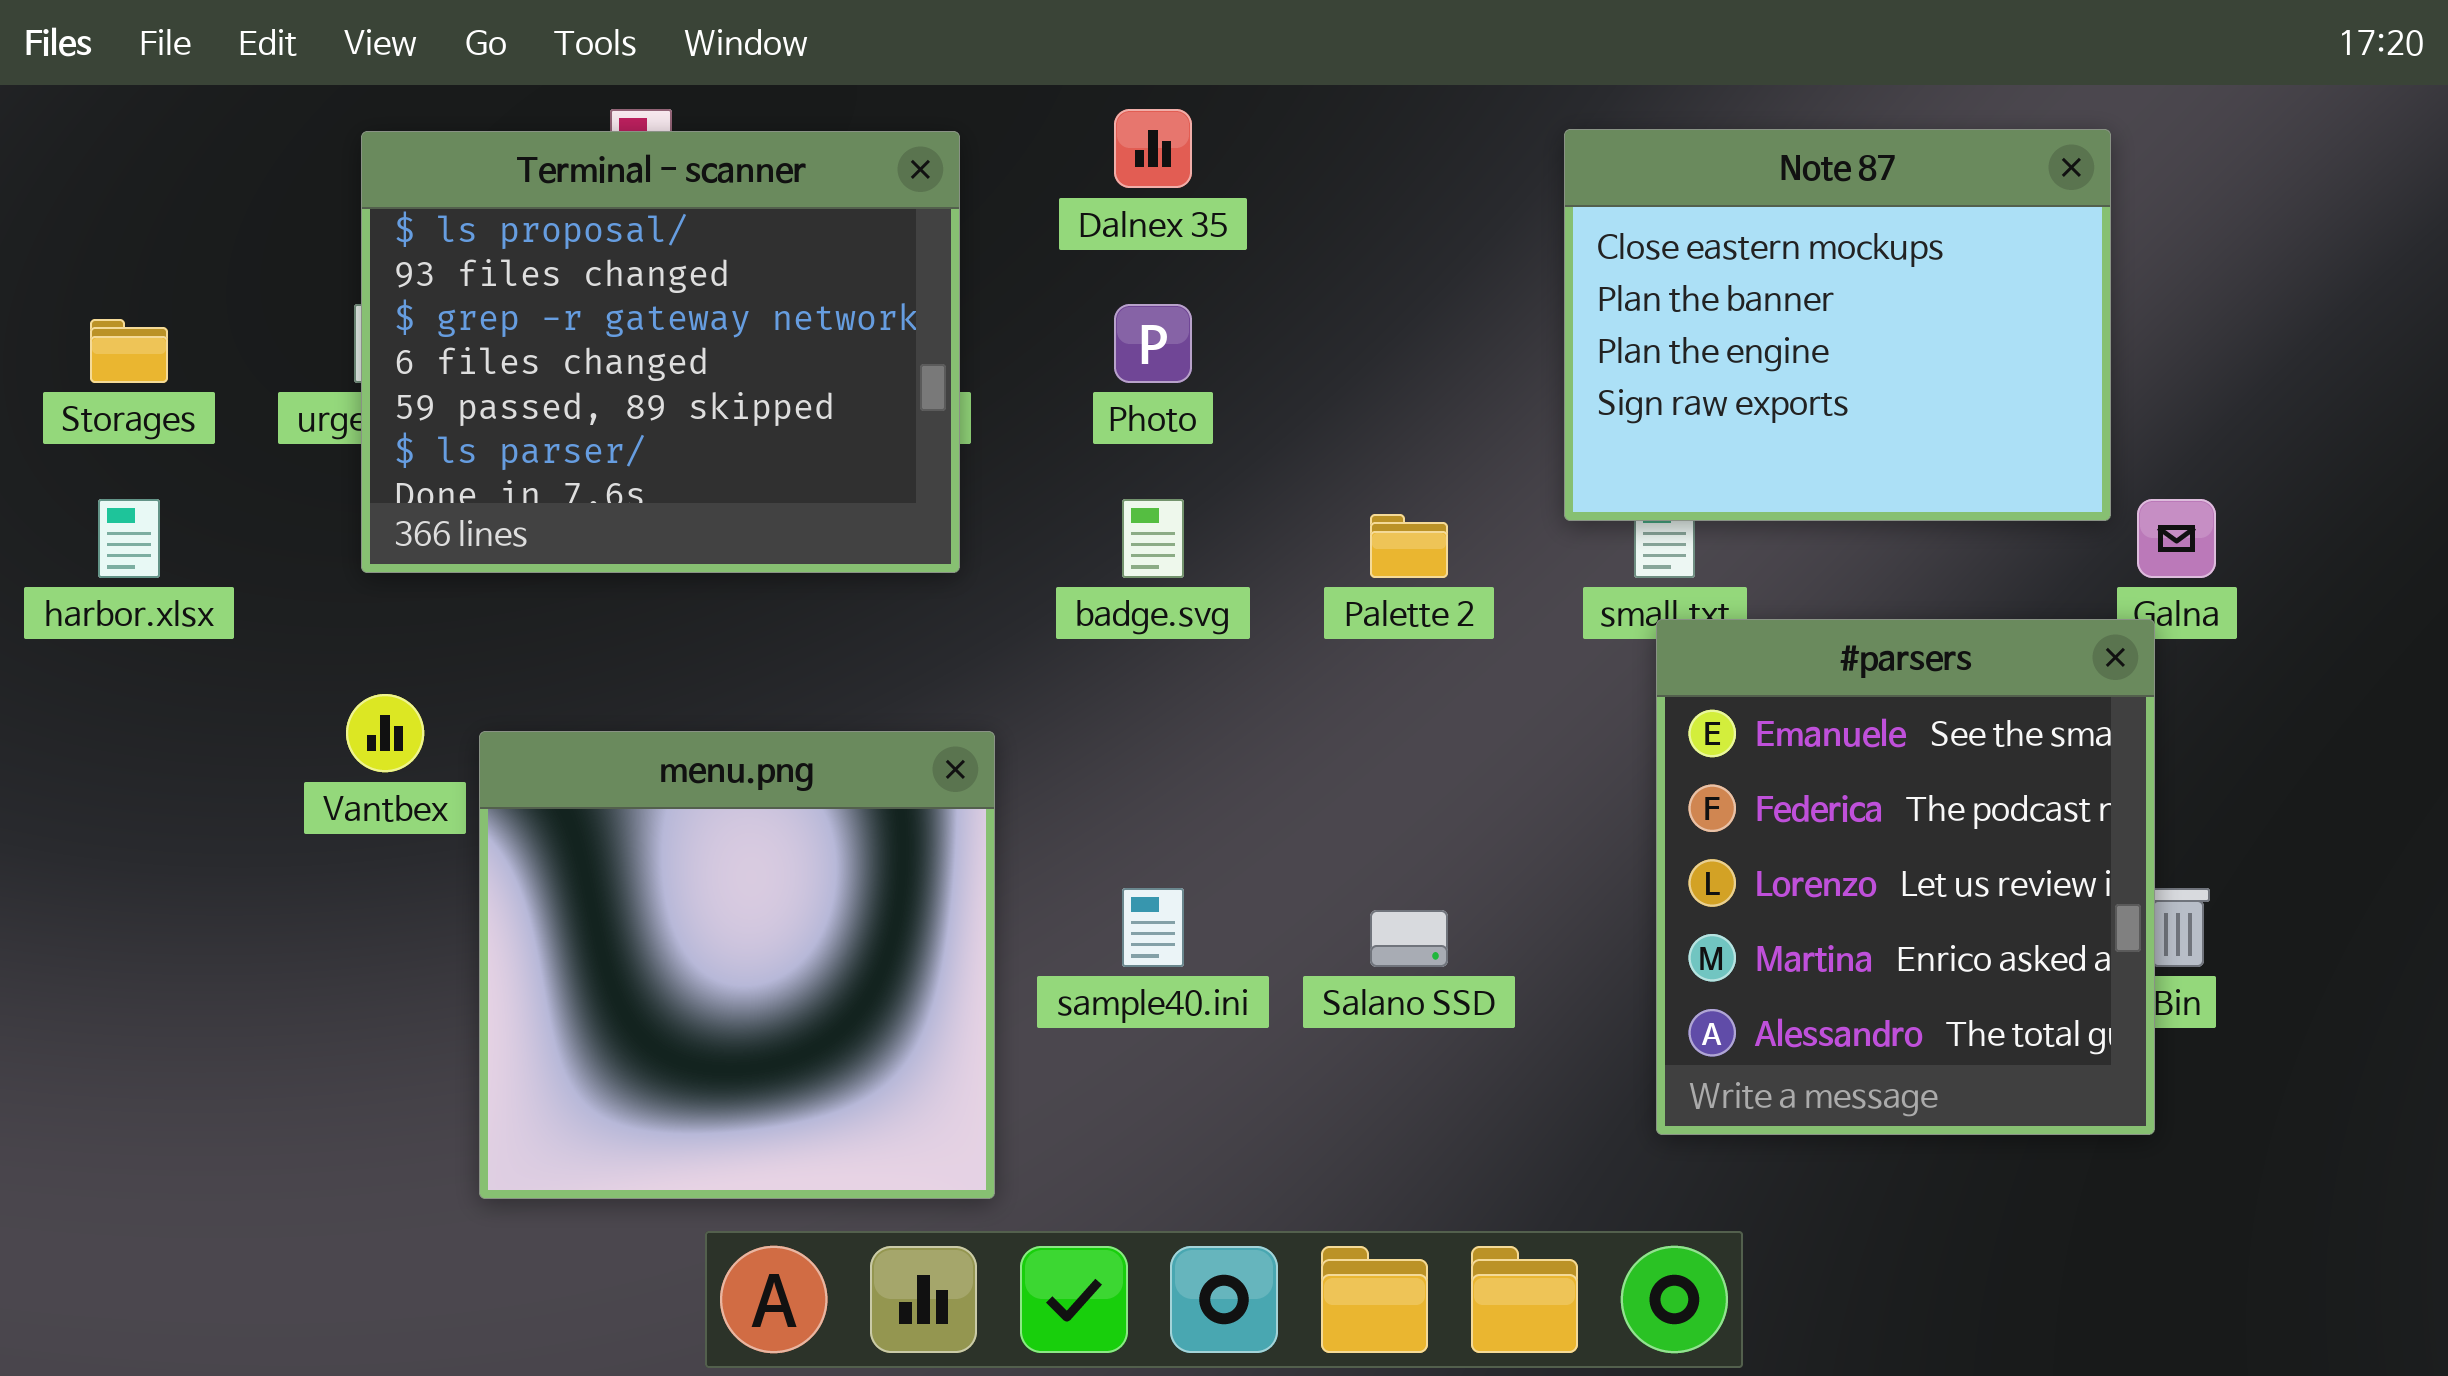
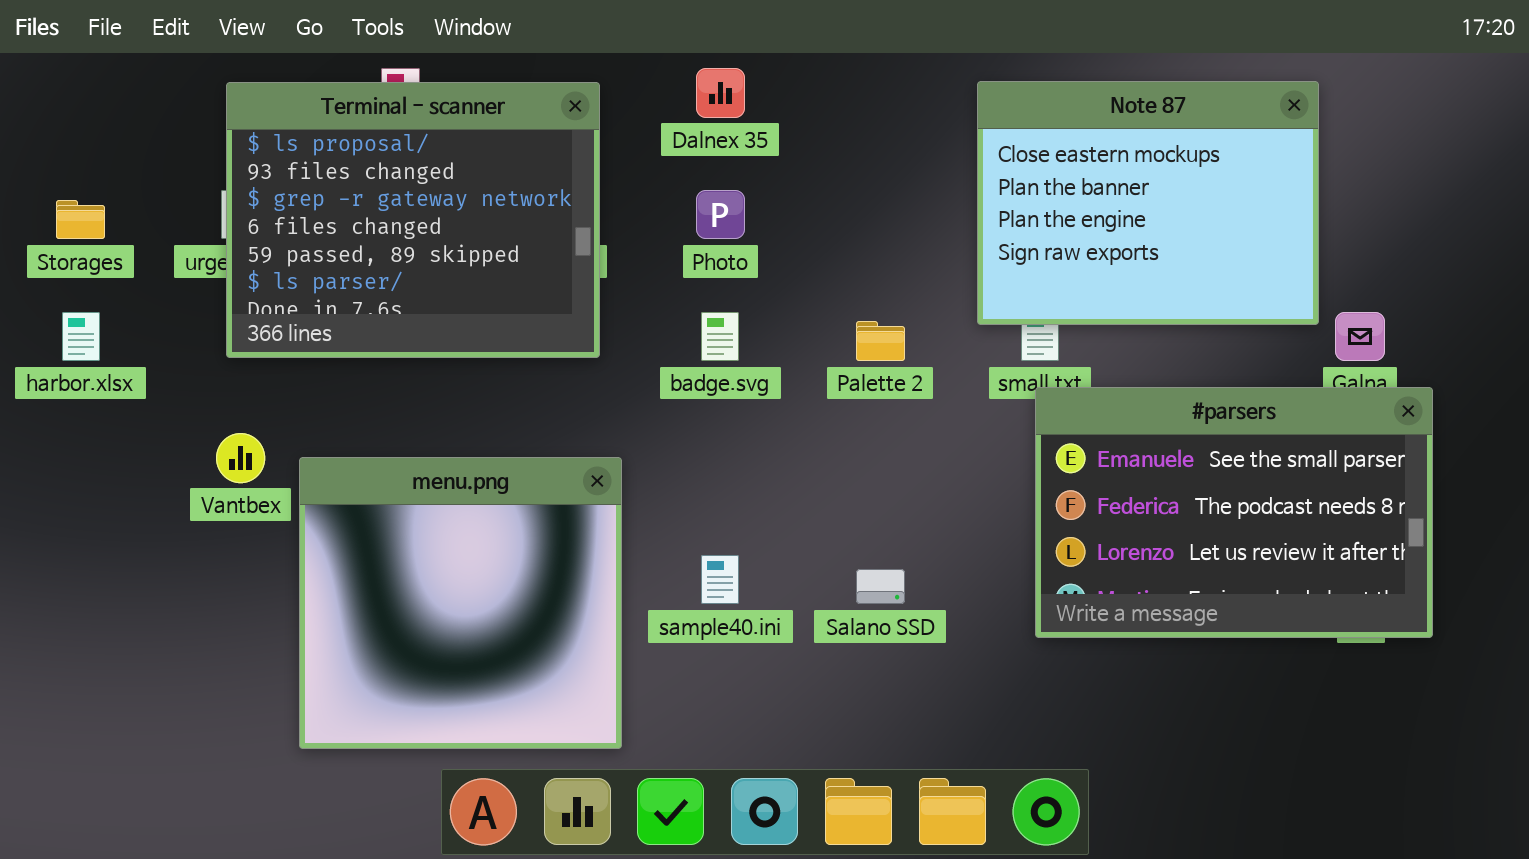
#parsers: [1656,619,2155,1135] -> [1035,387,1433,638], resized

